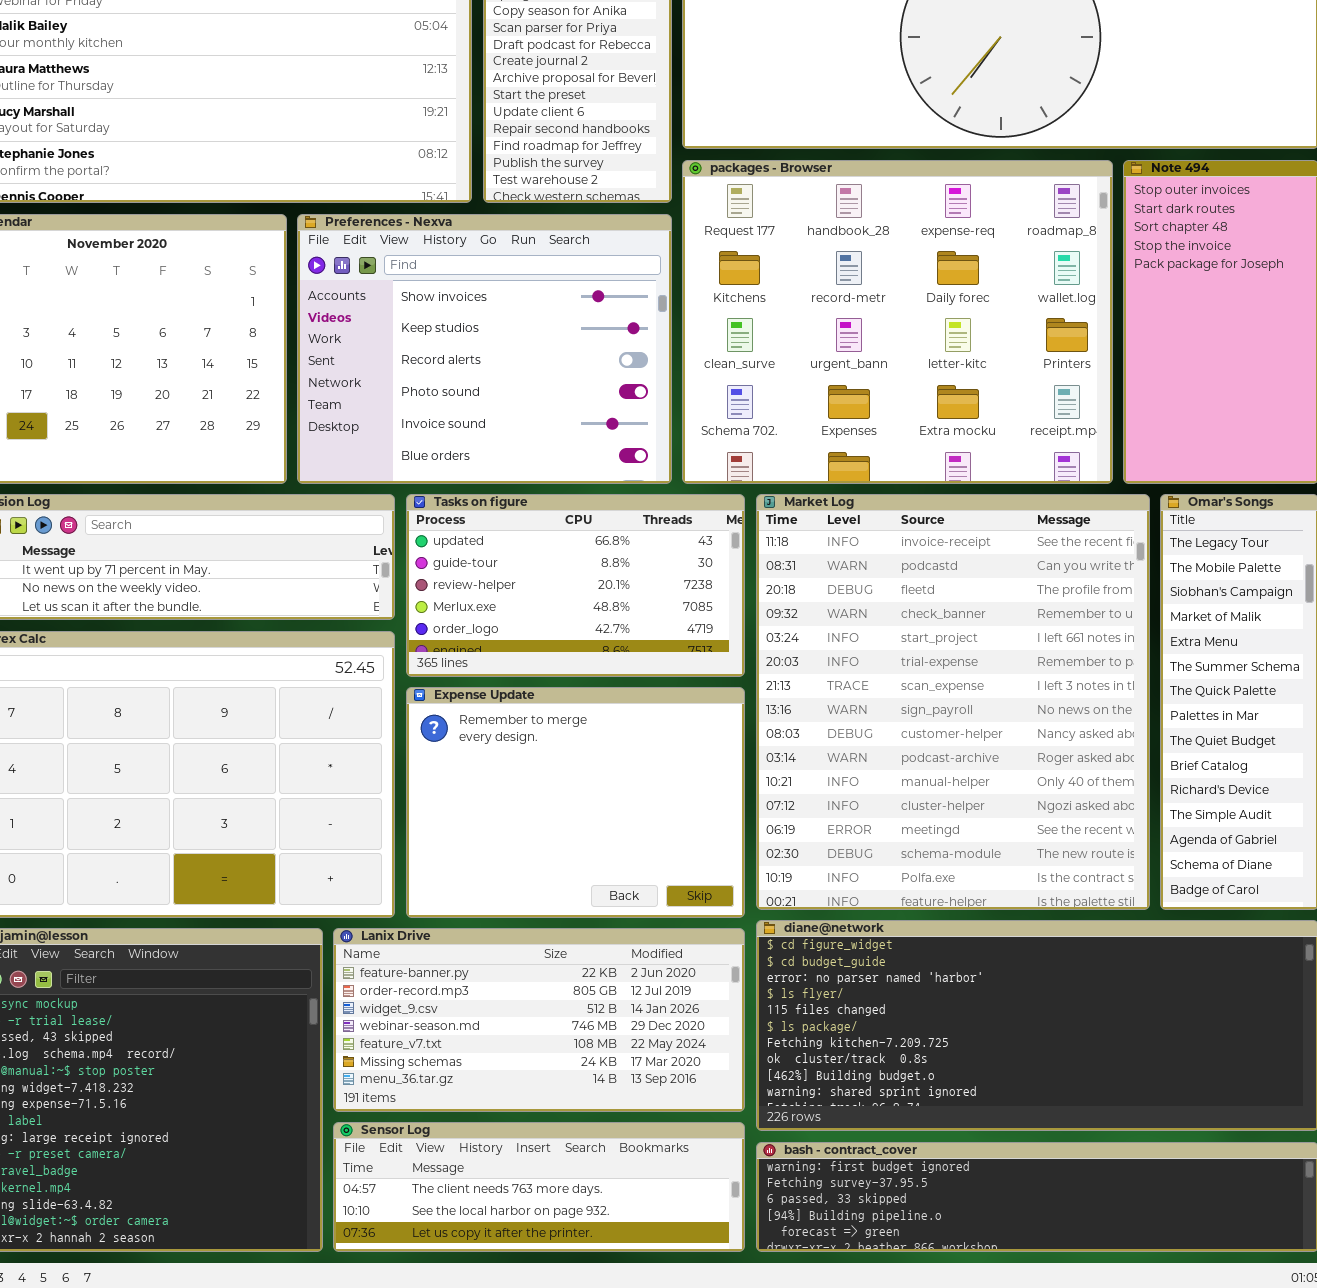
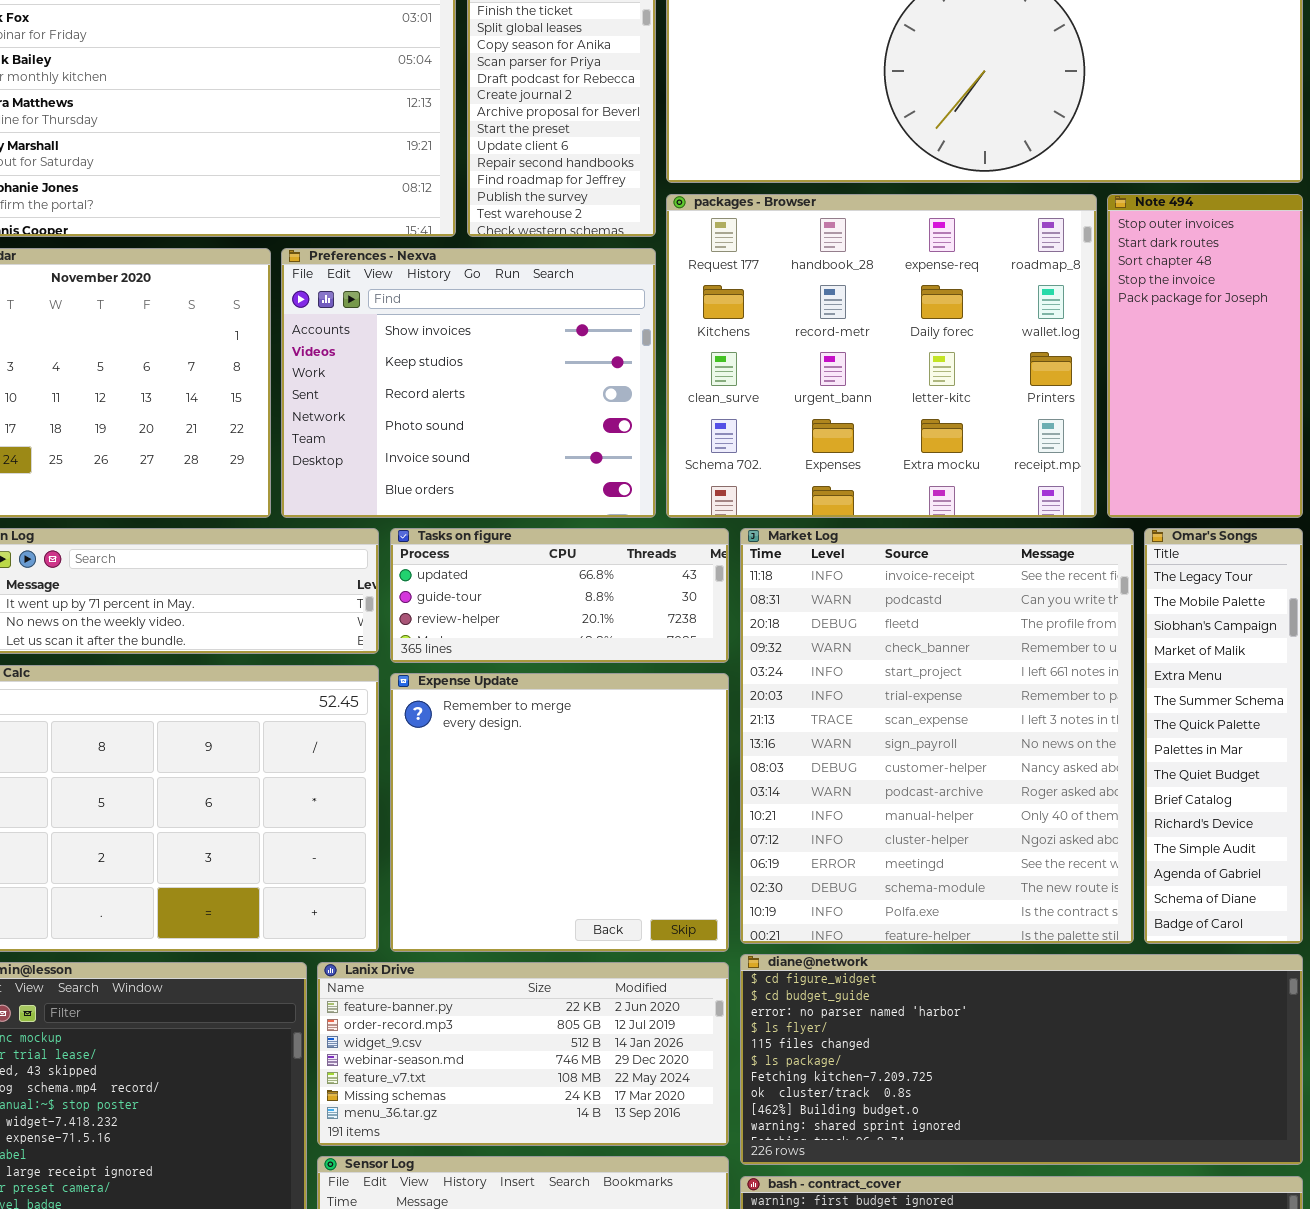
Tasks on figure: [406,494,745,677] -> [390,528,729,663], resized
Expense Update: [406,687,745,918] -> [390,673,729,952], resized

